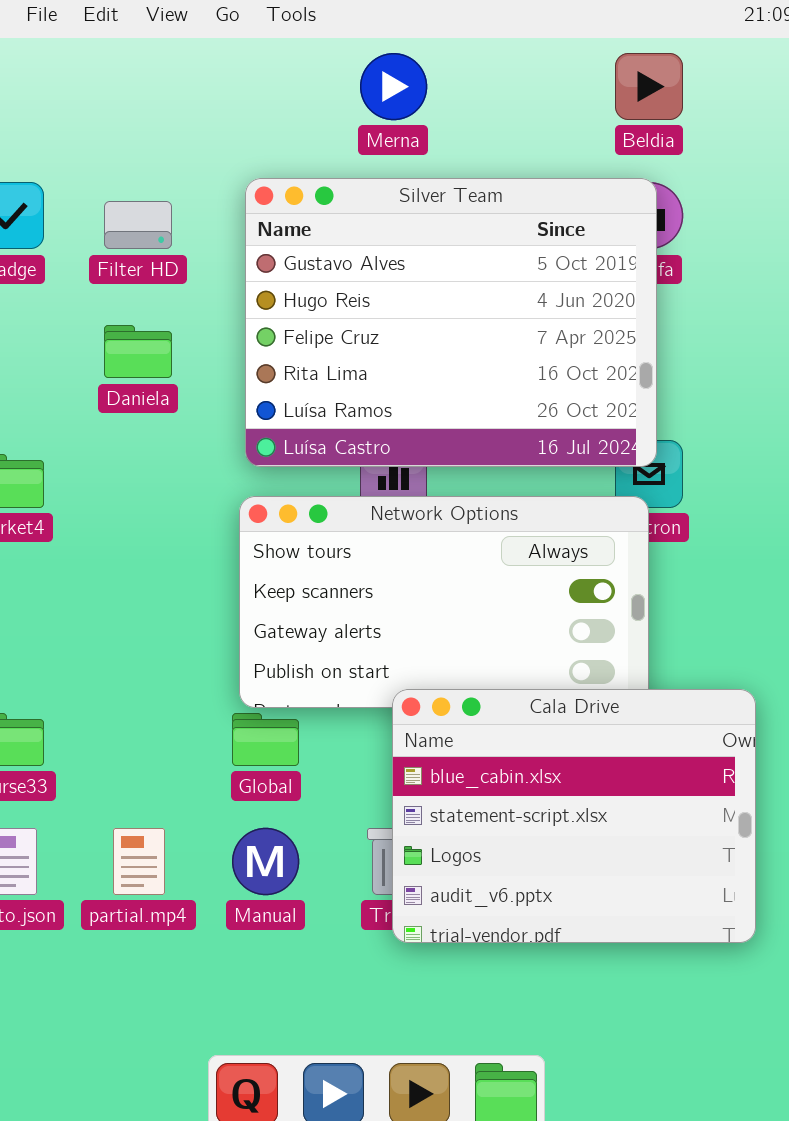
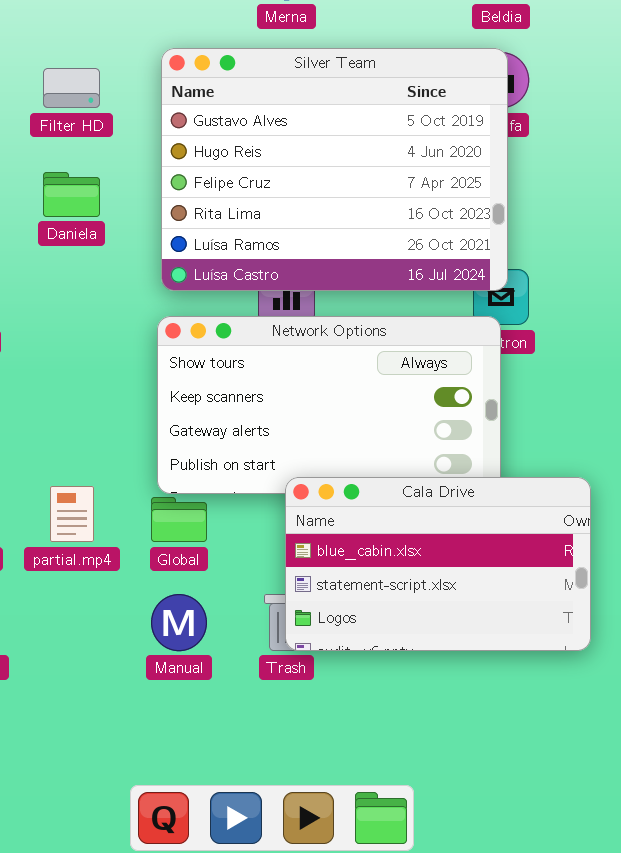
Cala Drive: [392,689,756,943] -> [285,477,591,651], resized
partial.mp4: [113,828,165,895] -> [50,486,94,542], moved

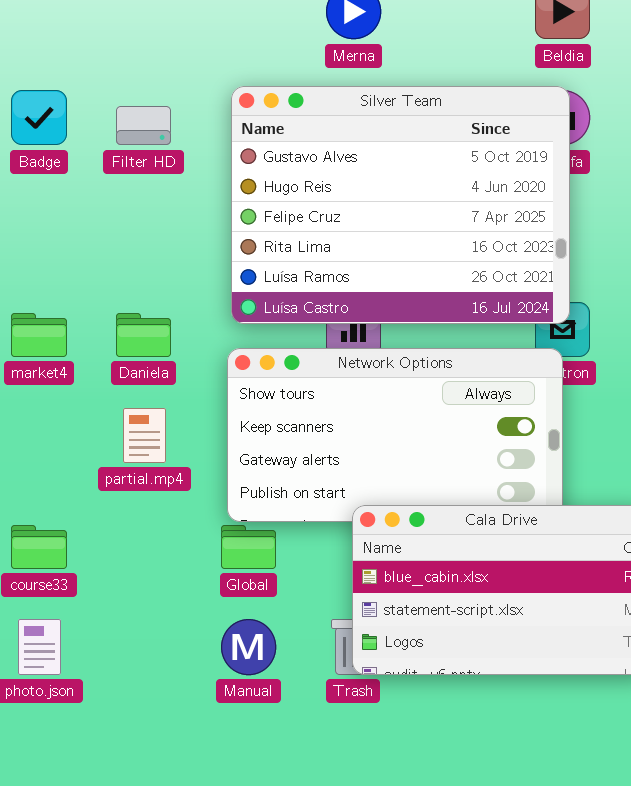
Daniela: [43,172,100,217] -> [116,313,171,357], moved
partial.mp4: [50,486,94,542] -> [123,408,166,463], moved

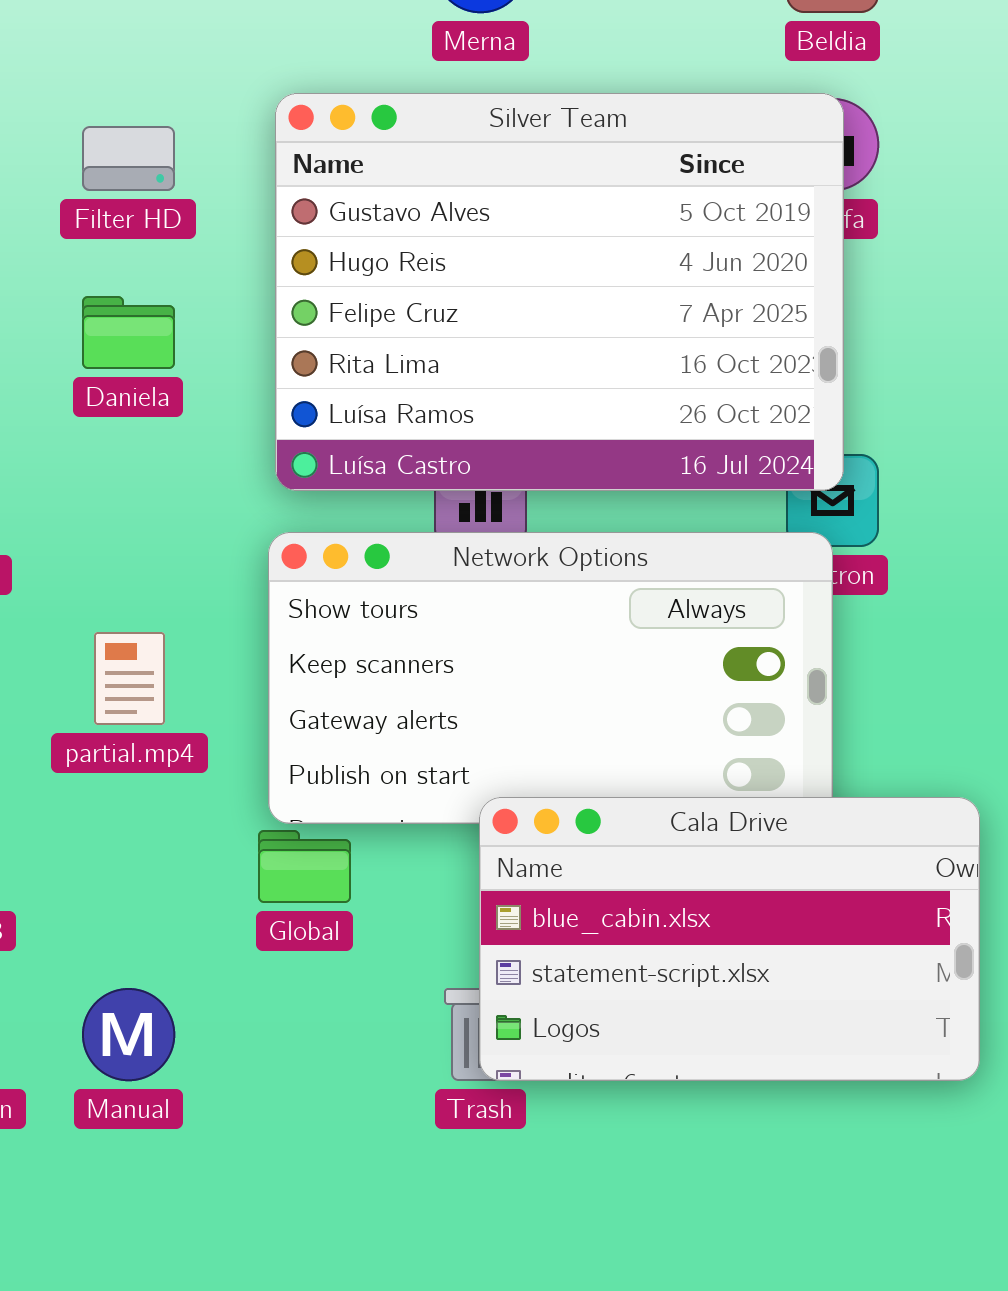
Daniela: [116,313,171,357] -> [82,296,175,369], moved
Manual: [221,619,276,675] -> [82,988,175,1081], moved

